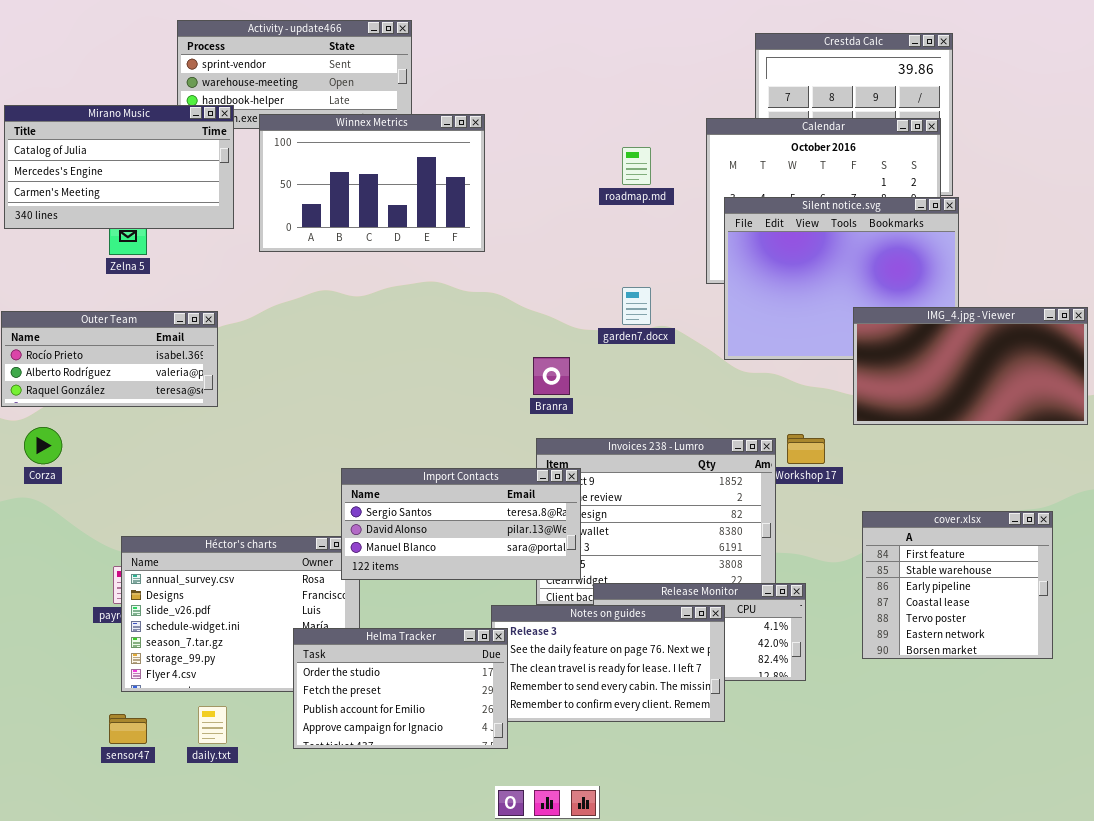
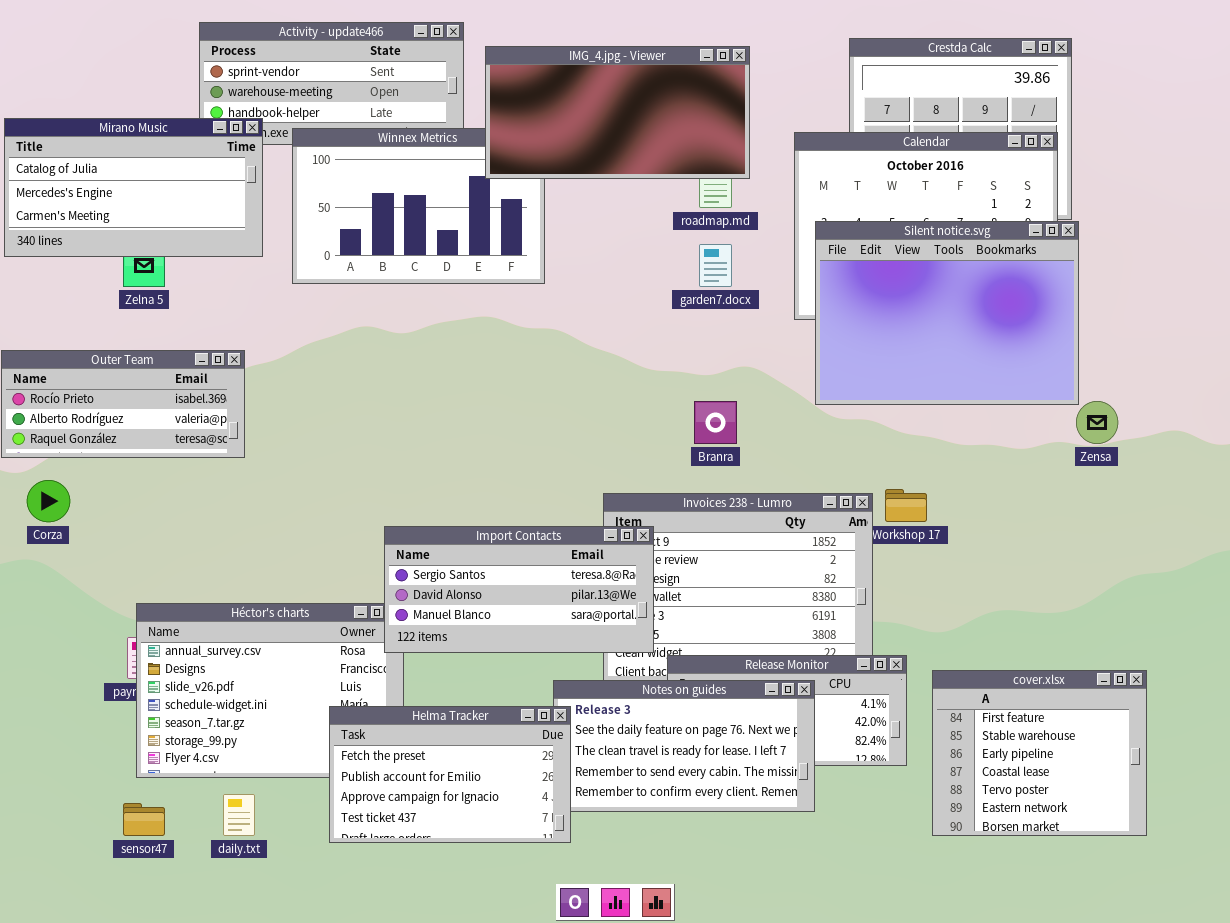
garden7.docx: [622,287,651,325] -> [699,244,732,287], moved
IMG_4.jpg - Viewer: [853,307,1088,425] -> [485,46,750,179], moved
Branra: [533,357,570,395] -> [694,401,737,444], moved
cover.xlsx: [862,511,1053,659] -> [932,670,1147,836], moved
Helma Tracker: [293,628,508,749] -> [329,706,571,843], scrolled down 1 row

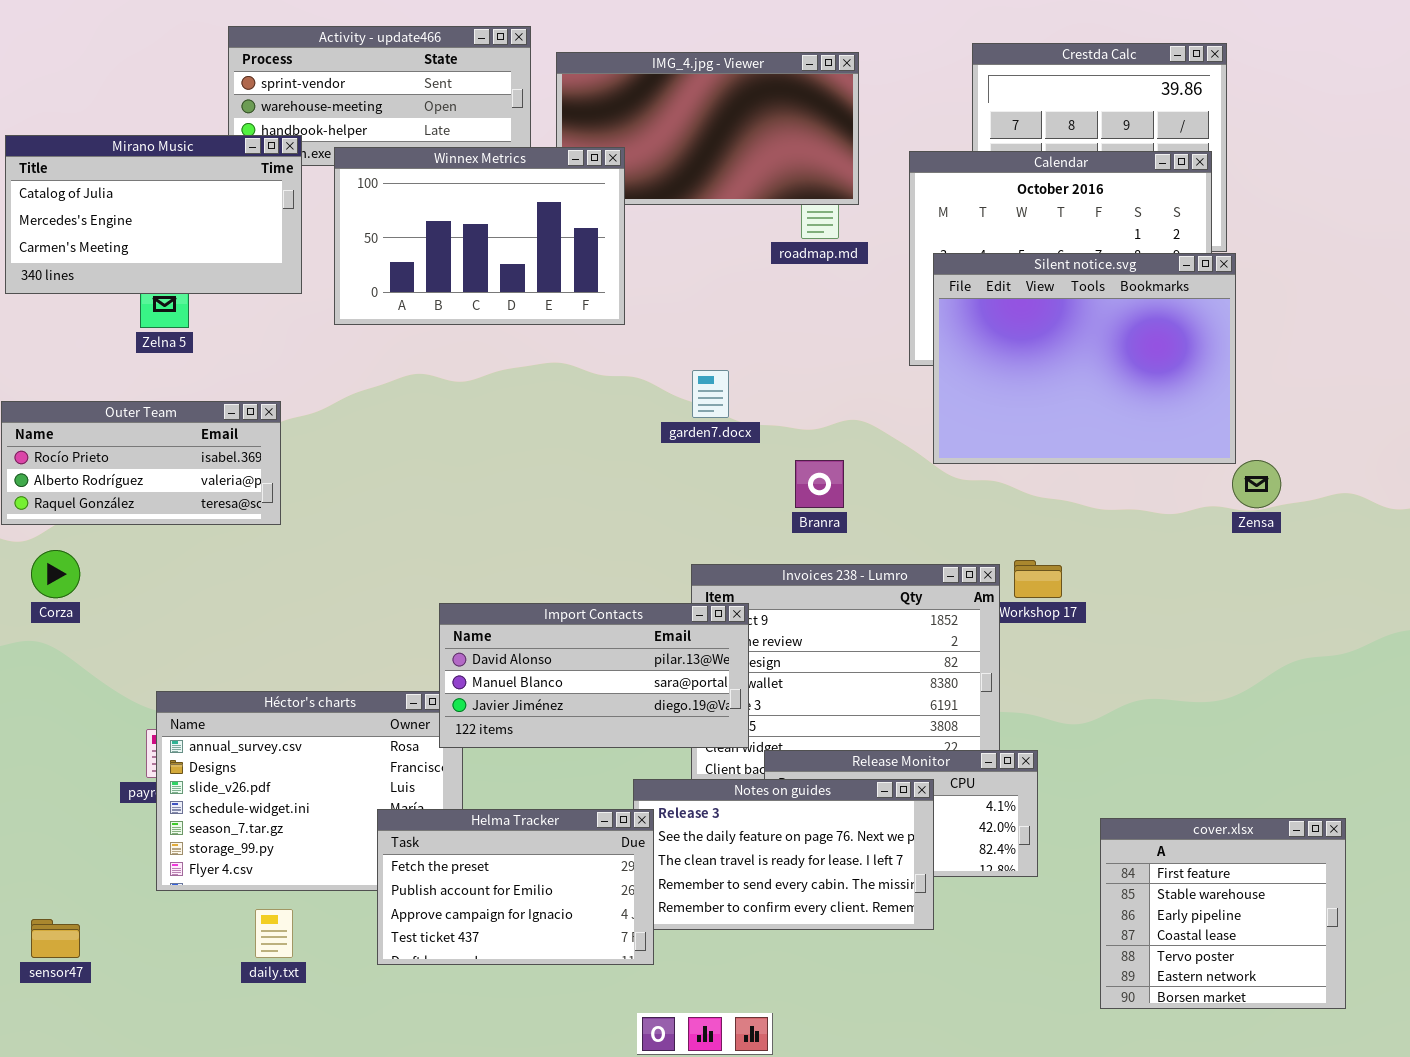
Winnex Metrics: [292,128,545,284] -> [334,147,625,325], raised
garden7.docx: [699,244,732,287] -> [692,370,729,418], moved
Import Contacts: [384,526,654,653] -> [439,603,749,748], scrolled down 1 row
cover.xlsx: [932,670,1147,836] -> [1100,818,1346,1009], moved
sensor47: [123,803,165,836] -> [31,919,80,958], moved

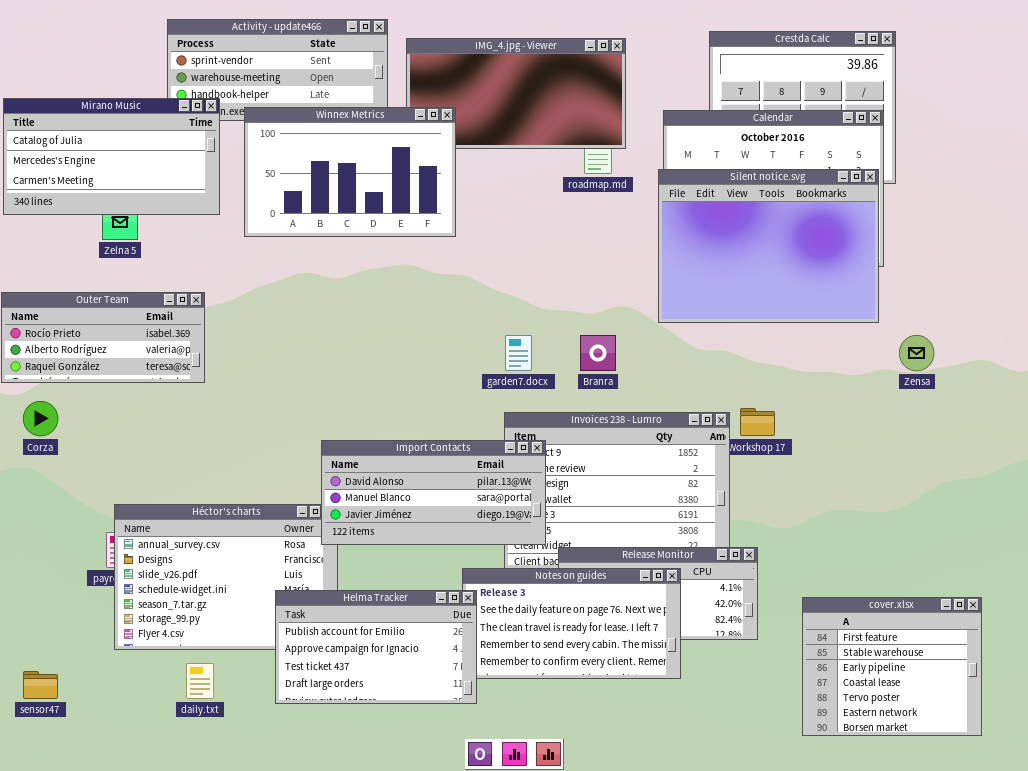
Silent notice.svg: [933,253,1236,464] -> [658,169,879,323], moved
garden7.docx: [692,370,729,418] -> [505,335,532,371], moved
Helma Tracker: [377,809,654,965] -> [275,590,477,704], scrolled down 1 row

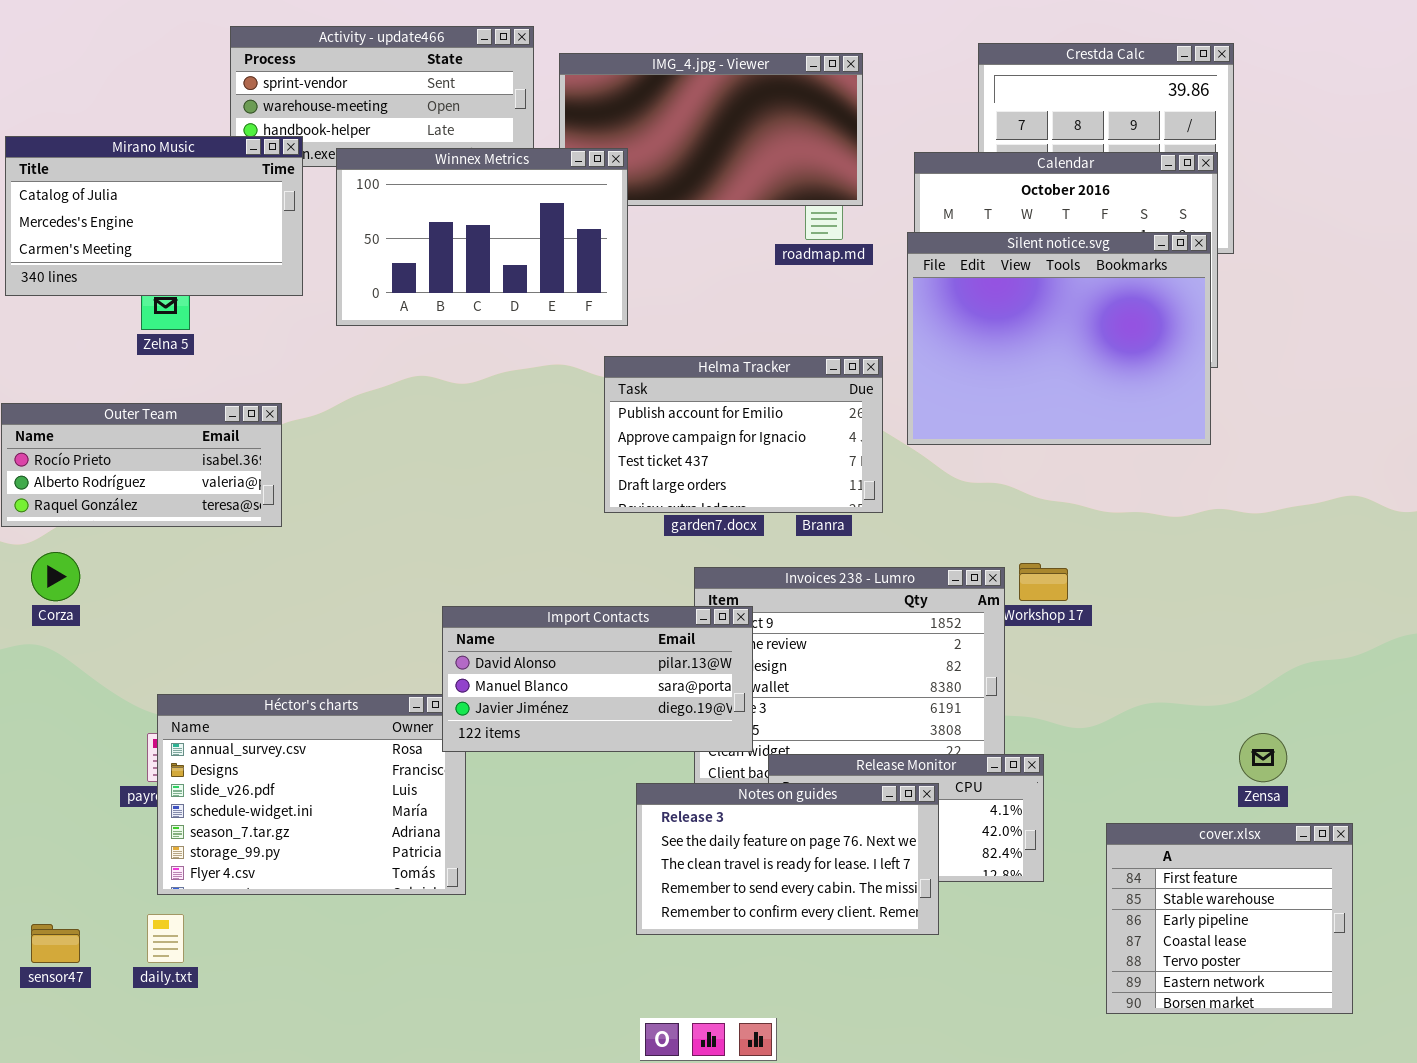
Zensa: [899,335,934,371] -> [1239,733,1287,782], moved
Helma Tracker: [275,590,477,704] -> [604,356,883,513], moved
daily.txt: [186,663,214,699] -> [147,914,184,963], moved

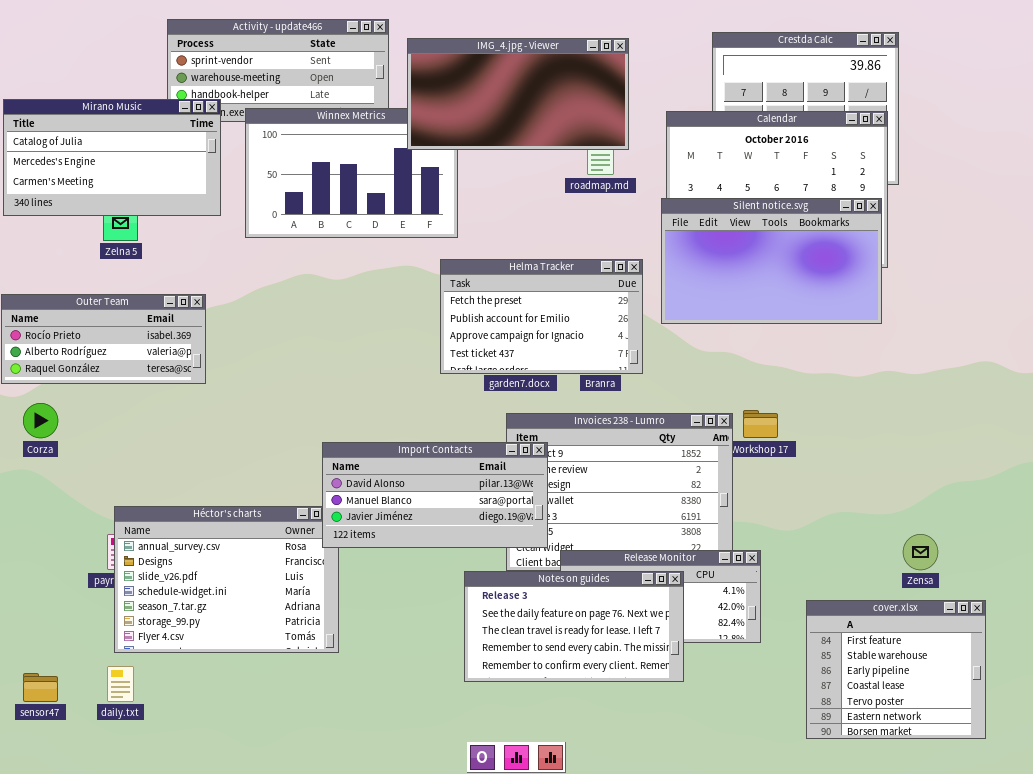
IMG_4.jpg - Viewer: [559,53,863,206] -> [407,38,629,150], raised
Silent notice.svg: [907,232,1211,445] -> [661,198,882,324], resized
Helma Tracker: [604,356,883,513] -> [440,259,643,374], scrolled up 1 row

